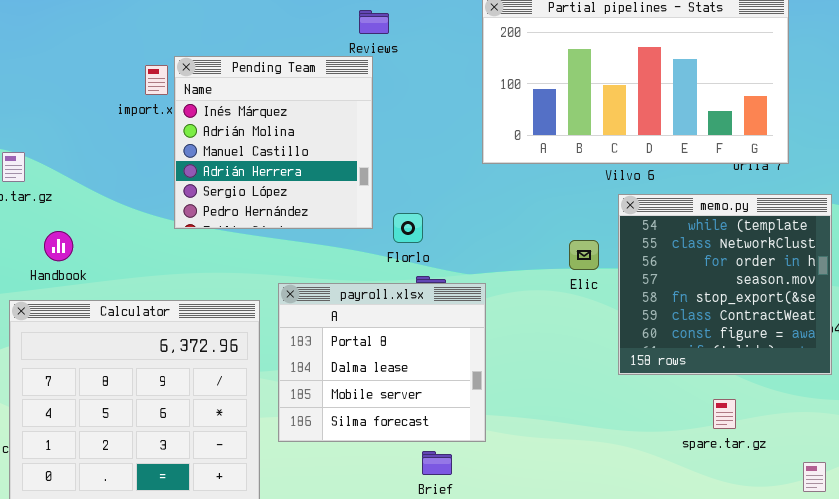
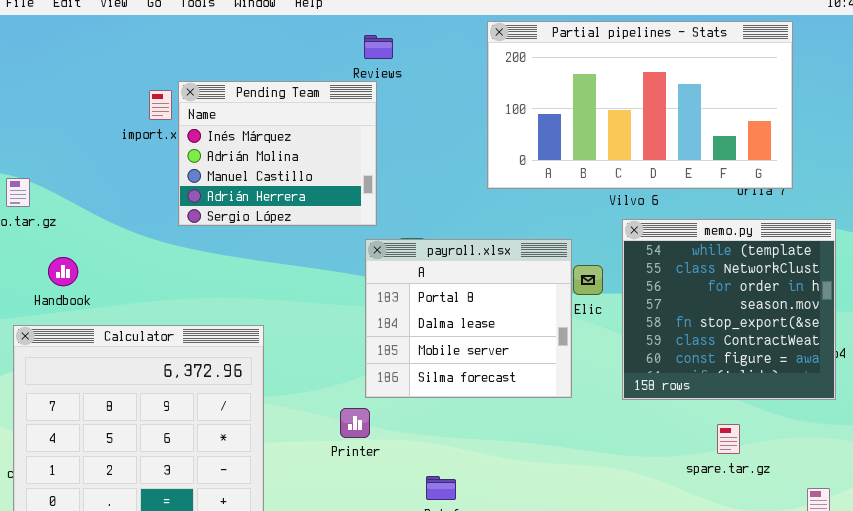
Pending Team: [174,56,373,229] -> [178,81,377,226], resized
payroll.xlsx: [278,283,486,442] -> [365,239,572,398], moved

